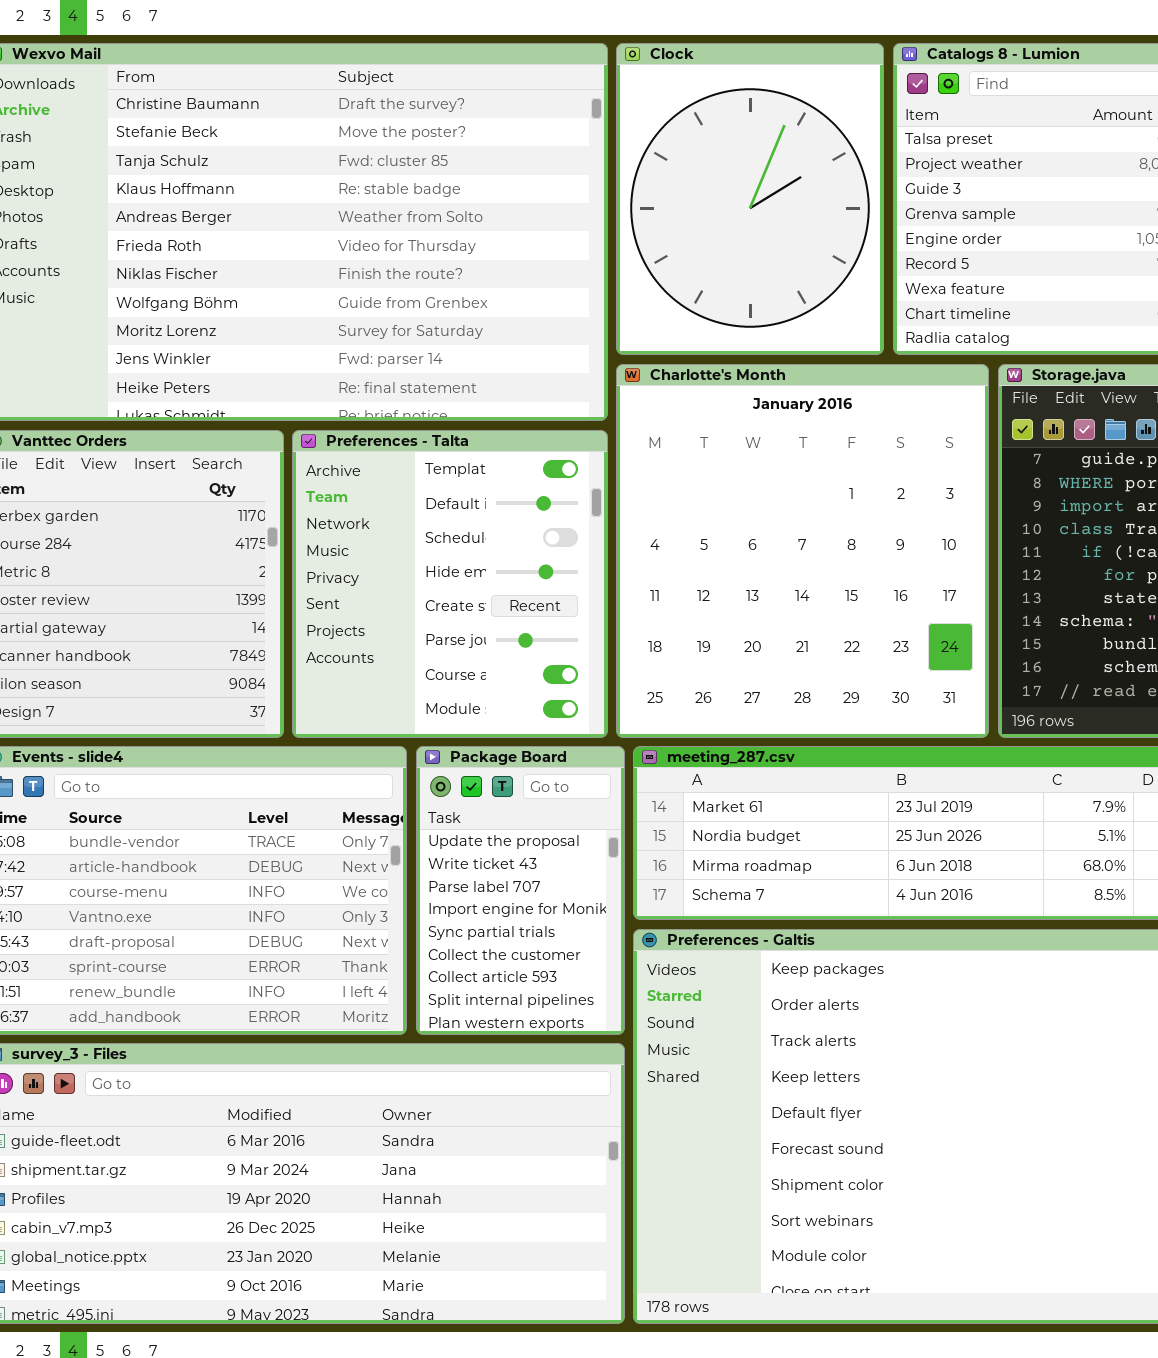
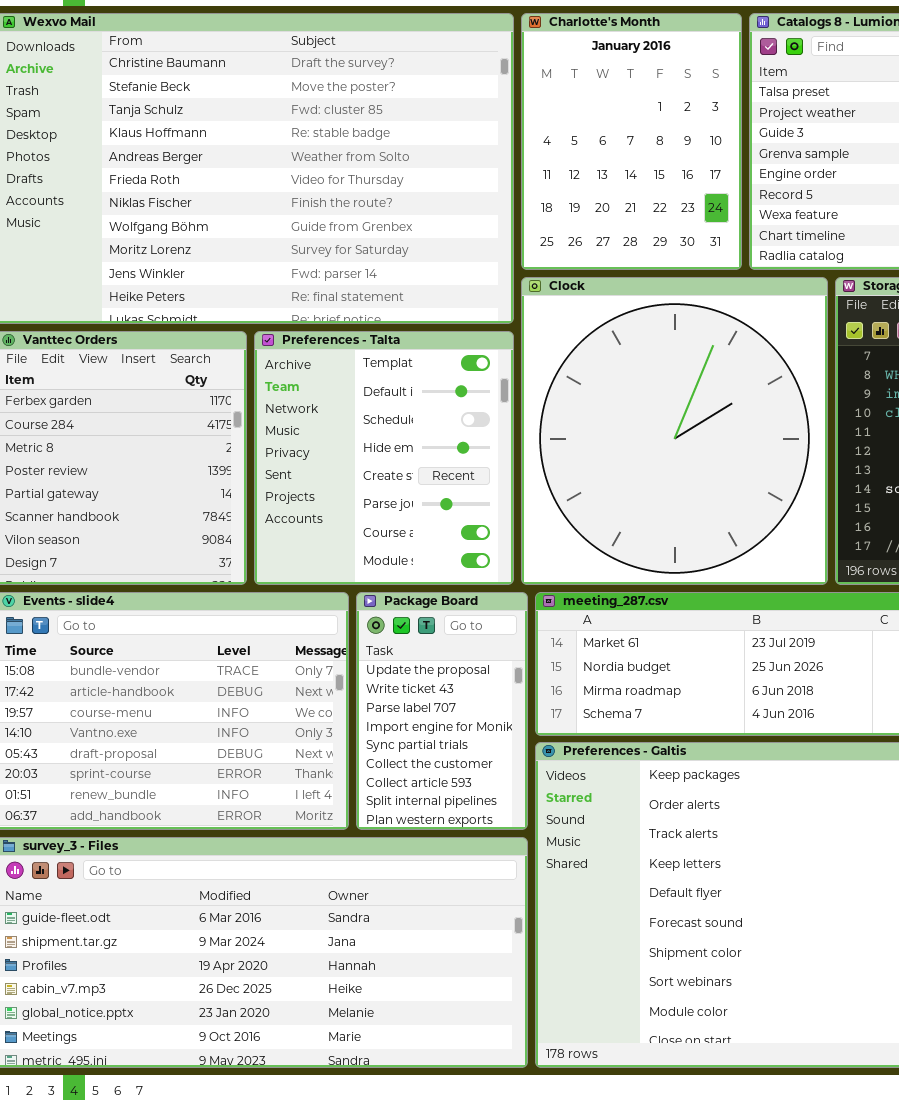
Clock: [616,43,884,355] -> [521,277,828,585], moved, resized
Charlotte's Month: [616,364,989,738] -> [521,13,742,270], moved, resized

